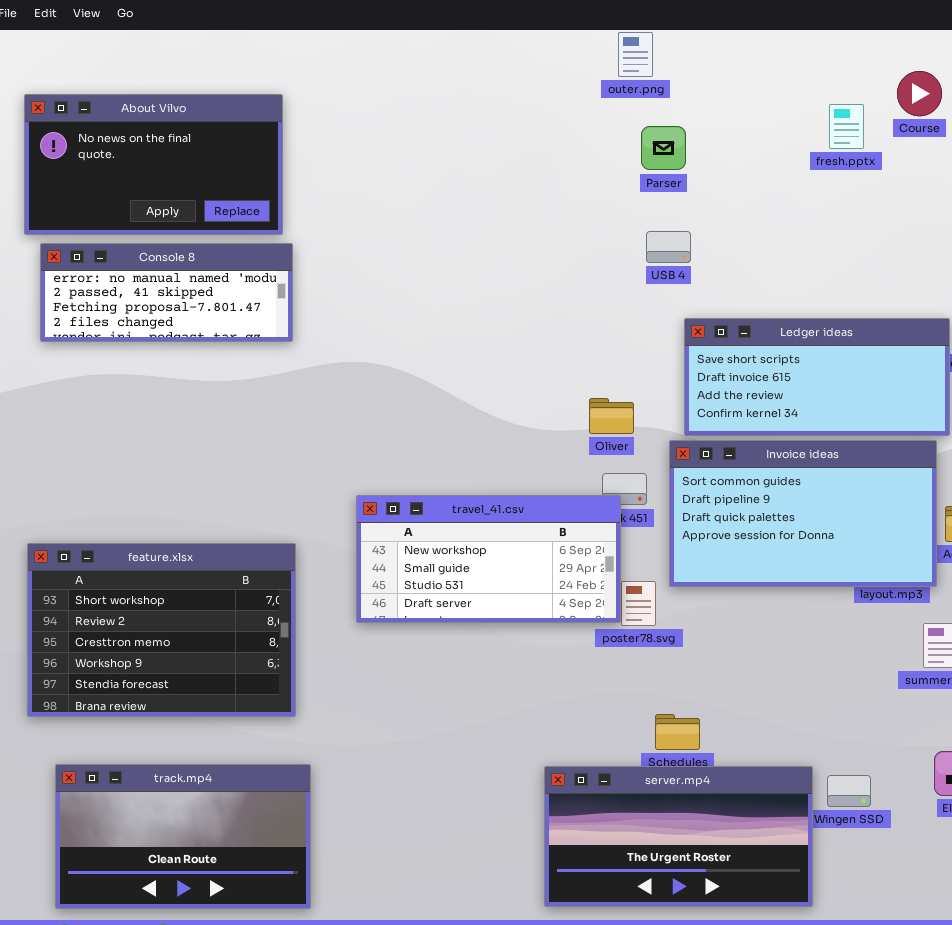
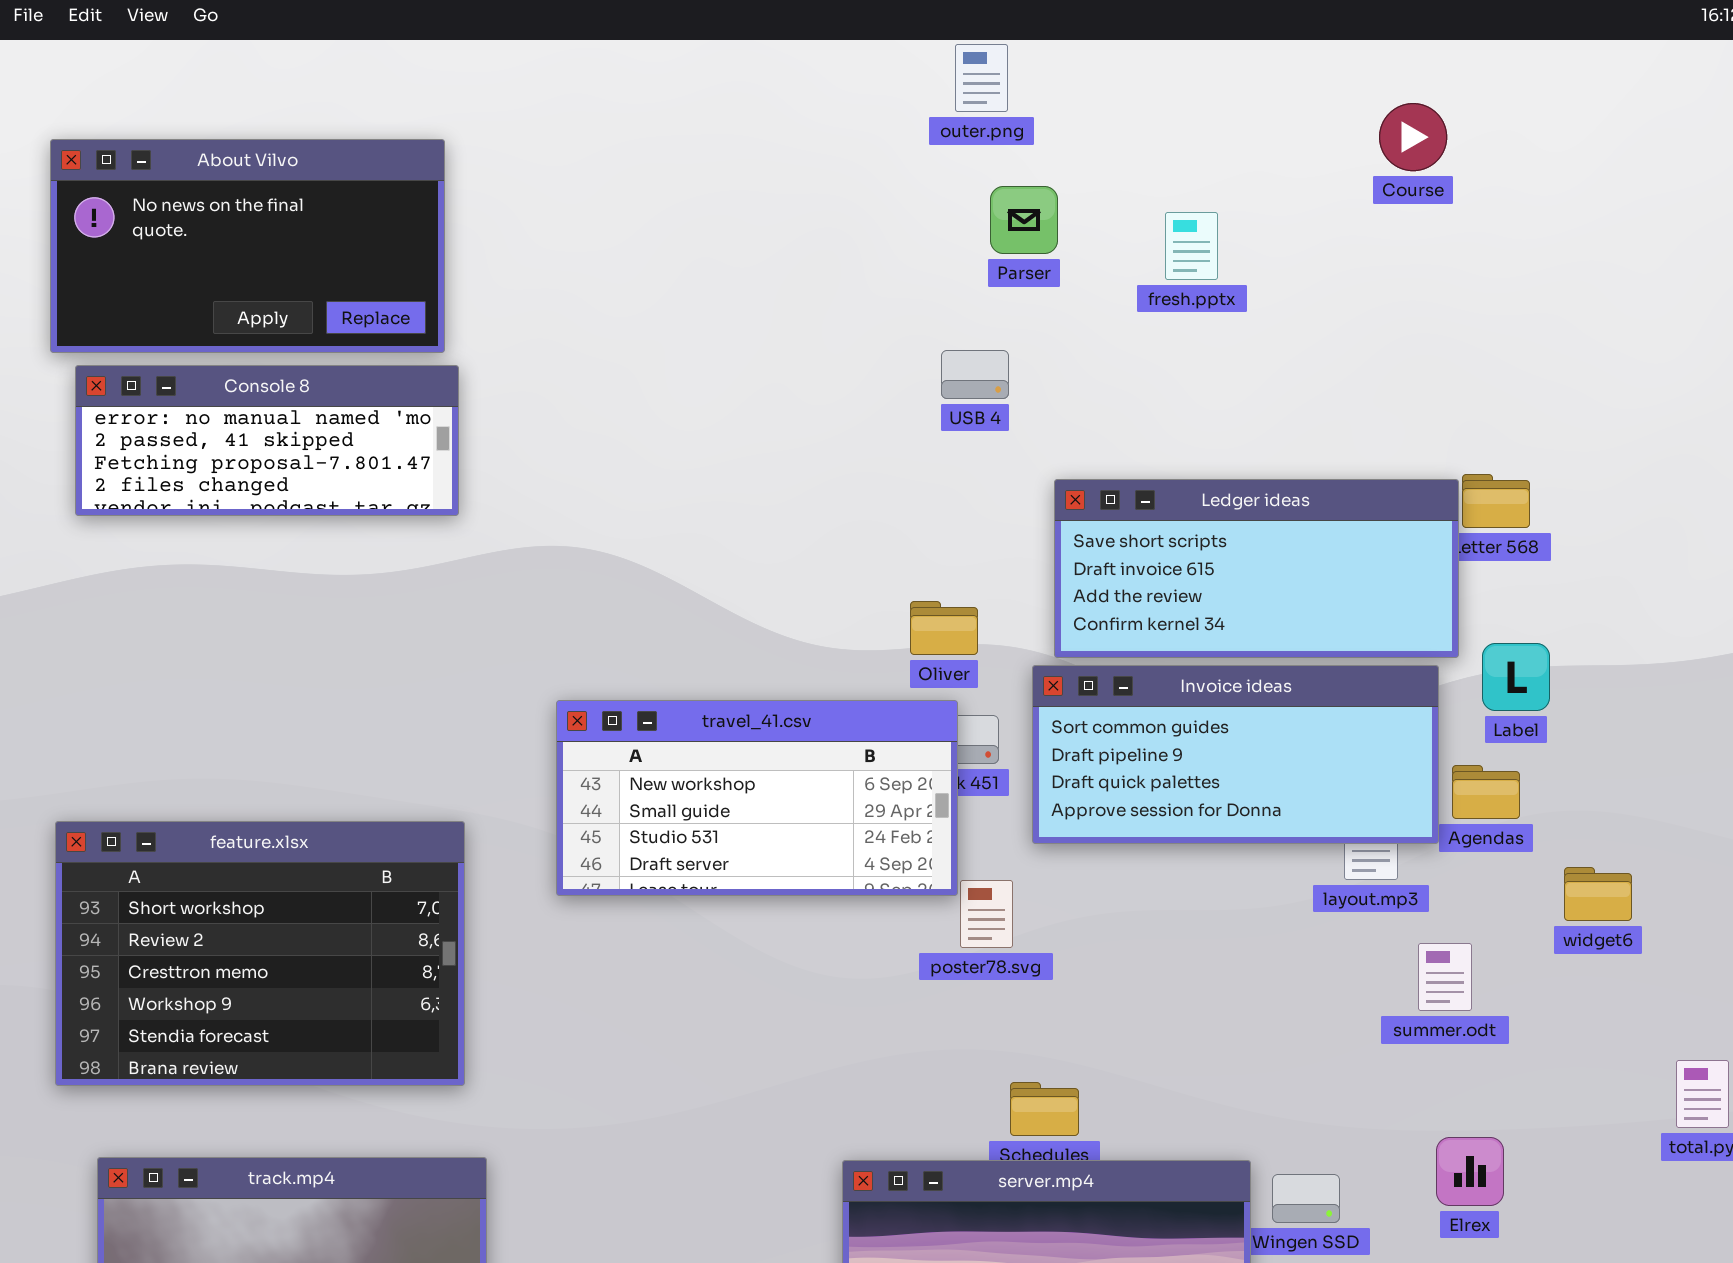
fresh.pptx: [829,104,864,149] -> [1165,212,1218,280], moved
USB 4: [646,231,691,263] -> [941,350,1009,399], moved
Invoice ideas: [669,440,937,587] -> [1032,665,1439,844], resized
travel_41.csv: [356,495,621,623] -> [556,700,958,896], moved

